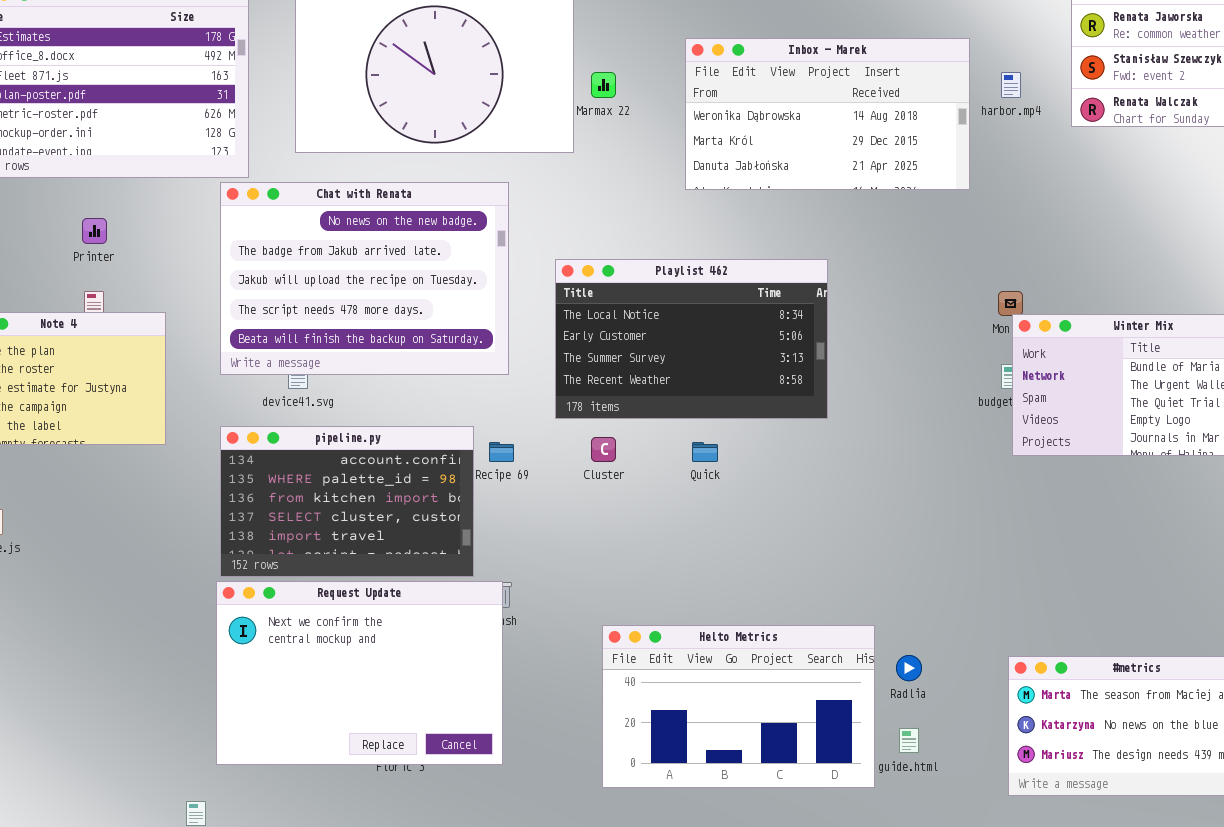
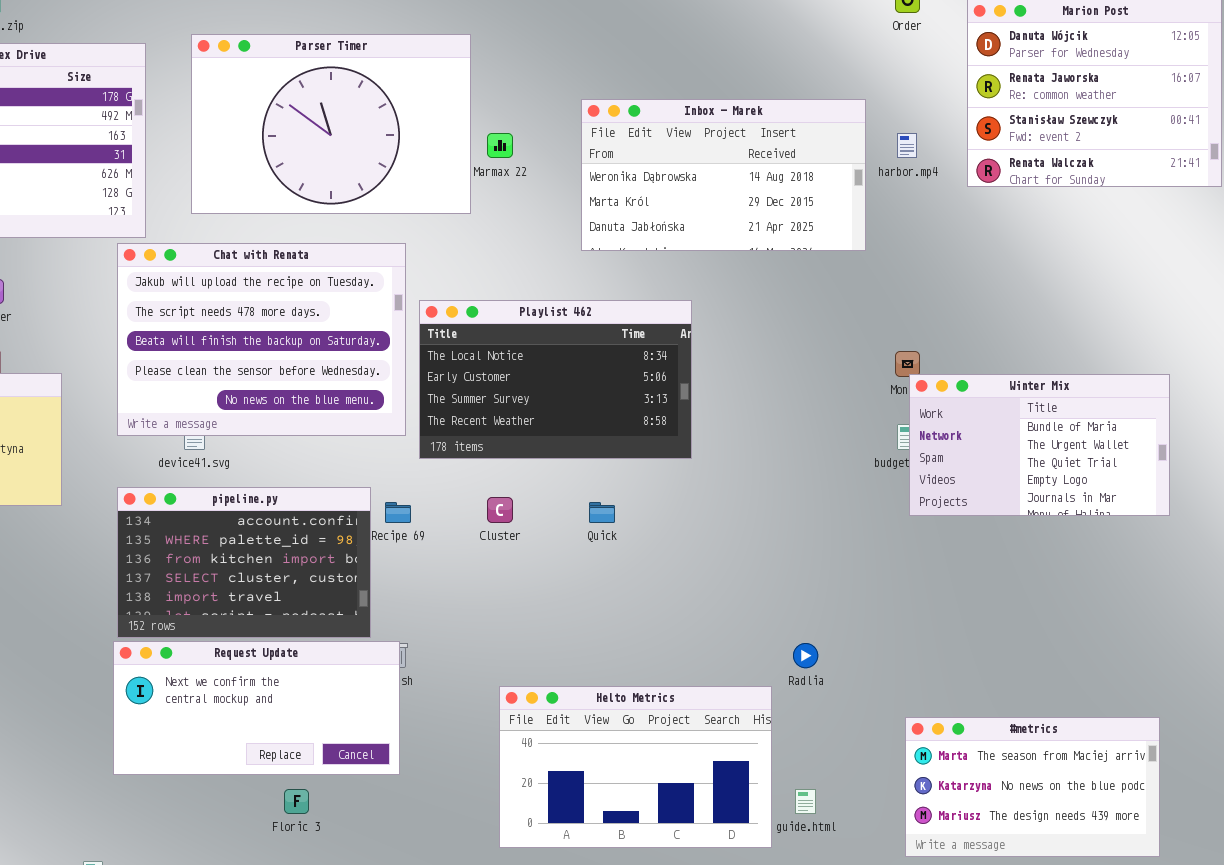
Chat with Renata: [220,182,509,375] -> [117,243,406,436], scrolled down 2 rows
Playlist 462: [555,259,828,419] -> [419,300,692,459], moved
Request Update: [216,581,503,765] -> [113,641,400,775], resized
Radlia: [896,655,922,681] -> [793,643,818,668], moved

